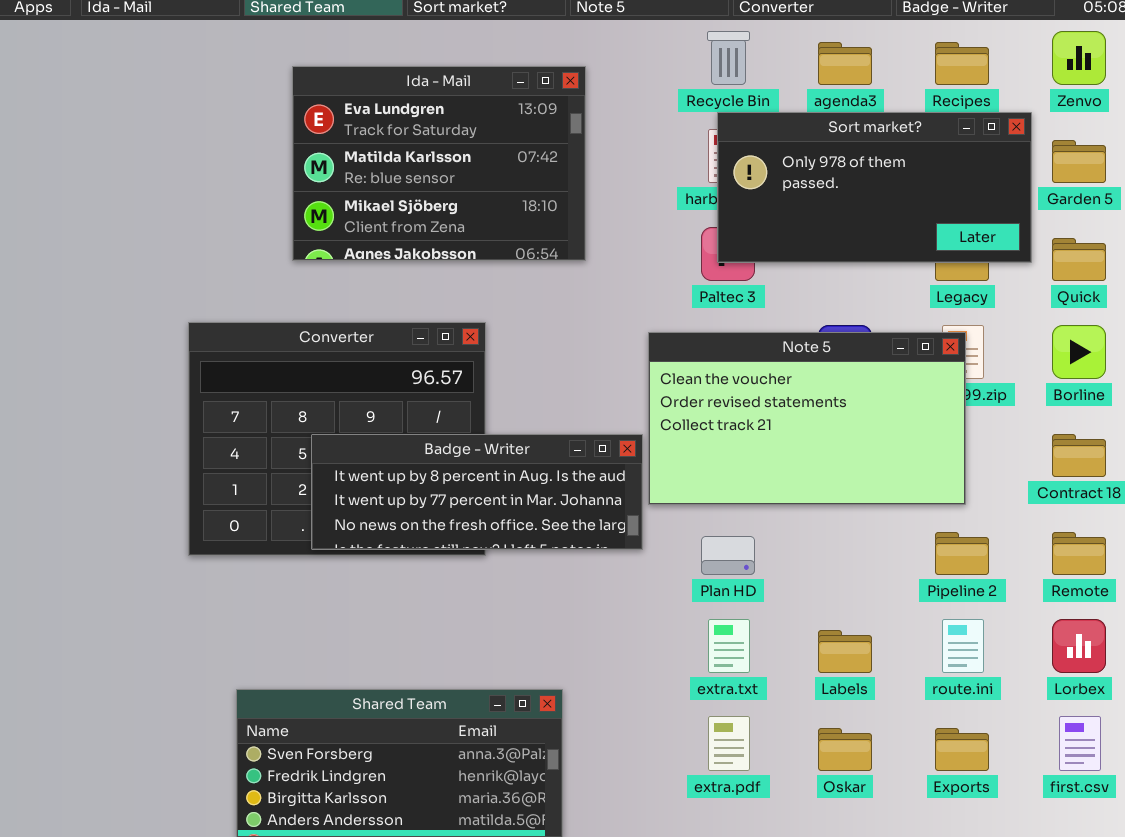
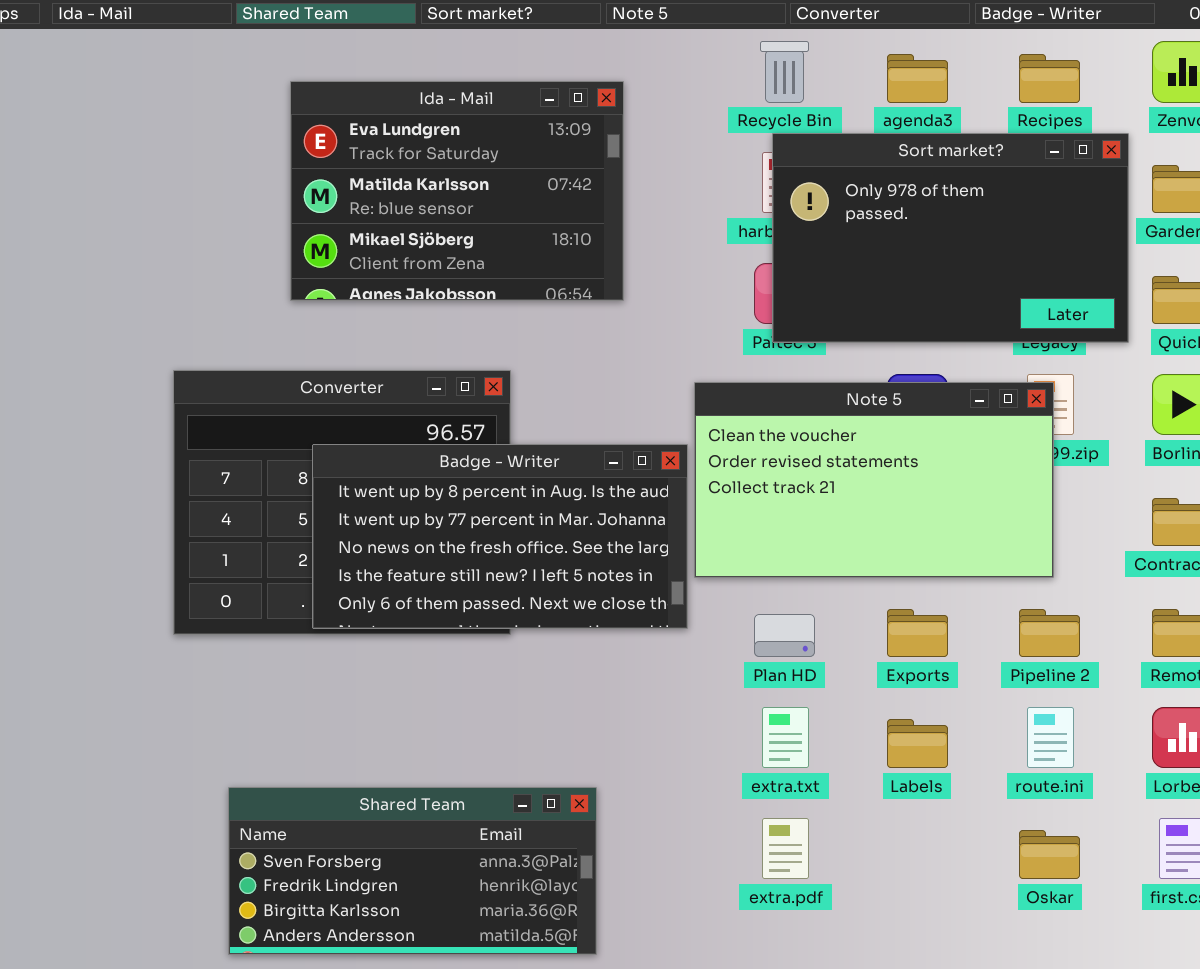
Sort market?: [717,112,1032,263] -> [772,133,1129,343], resized
Badge - Writer: [311,434,643,550] -> [312,444,688,629], resized
Oskar: [818,728,872,771] -> [1019,830,1080,879], moved
Exports: [935,728,989,771] -> [887,609,948,657], moved

